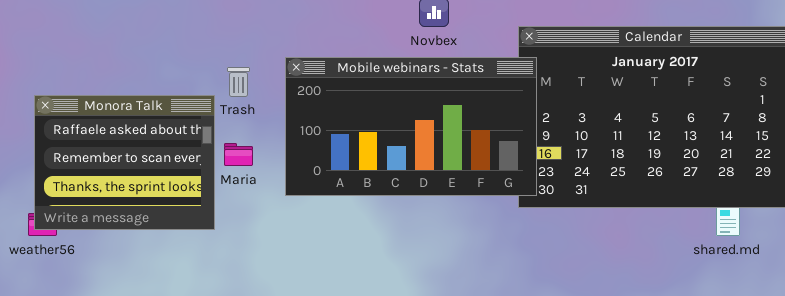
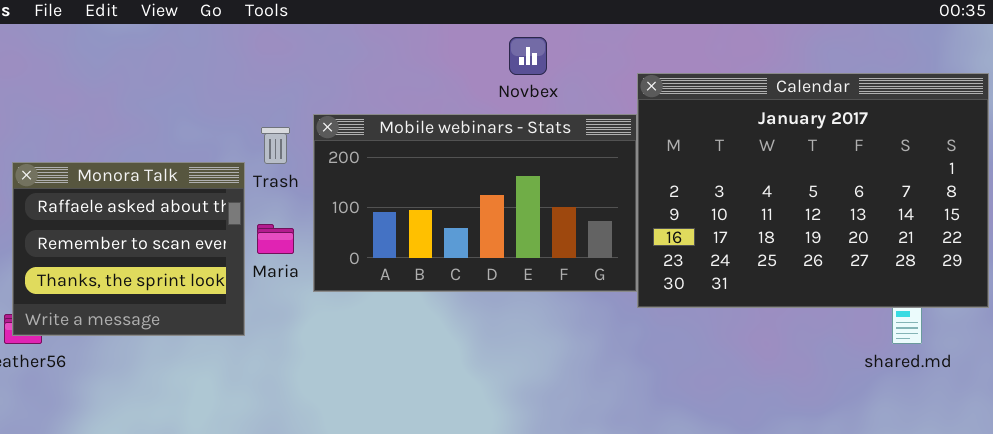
Mobile webinars - Stats: [285,57,537,196] -> [313,114,637,292], moved

